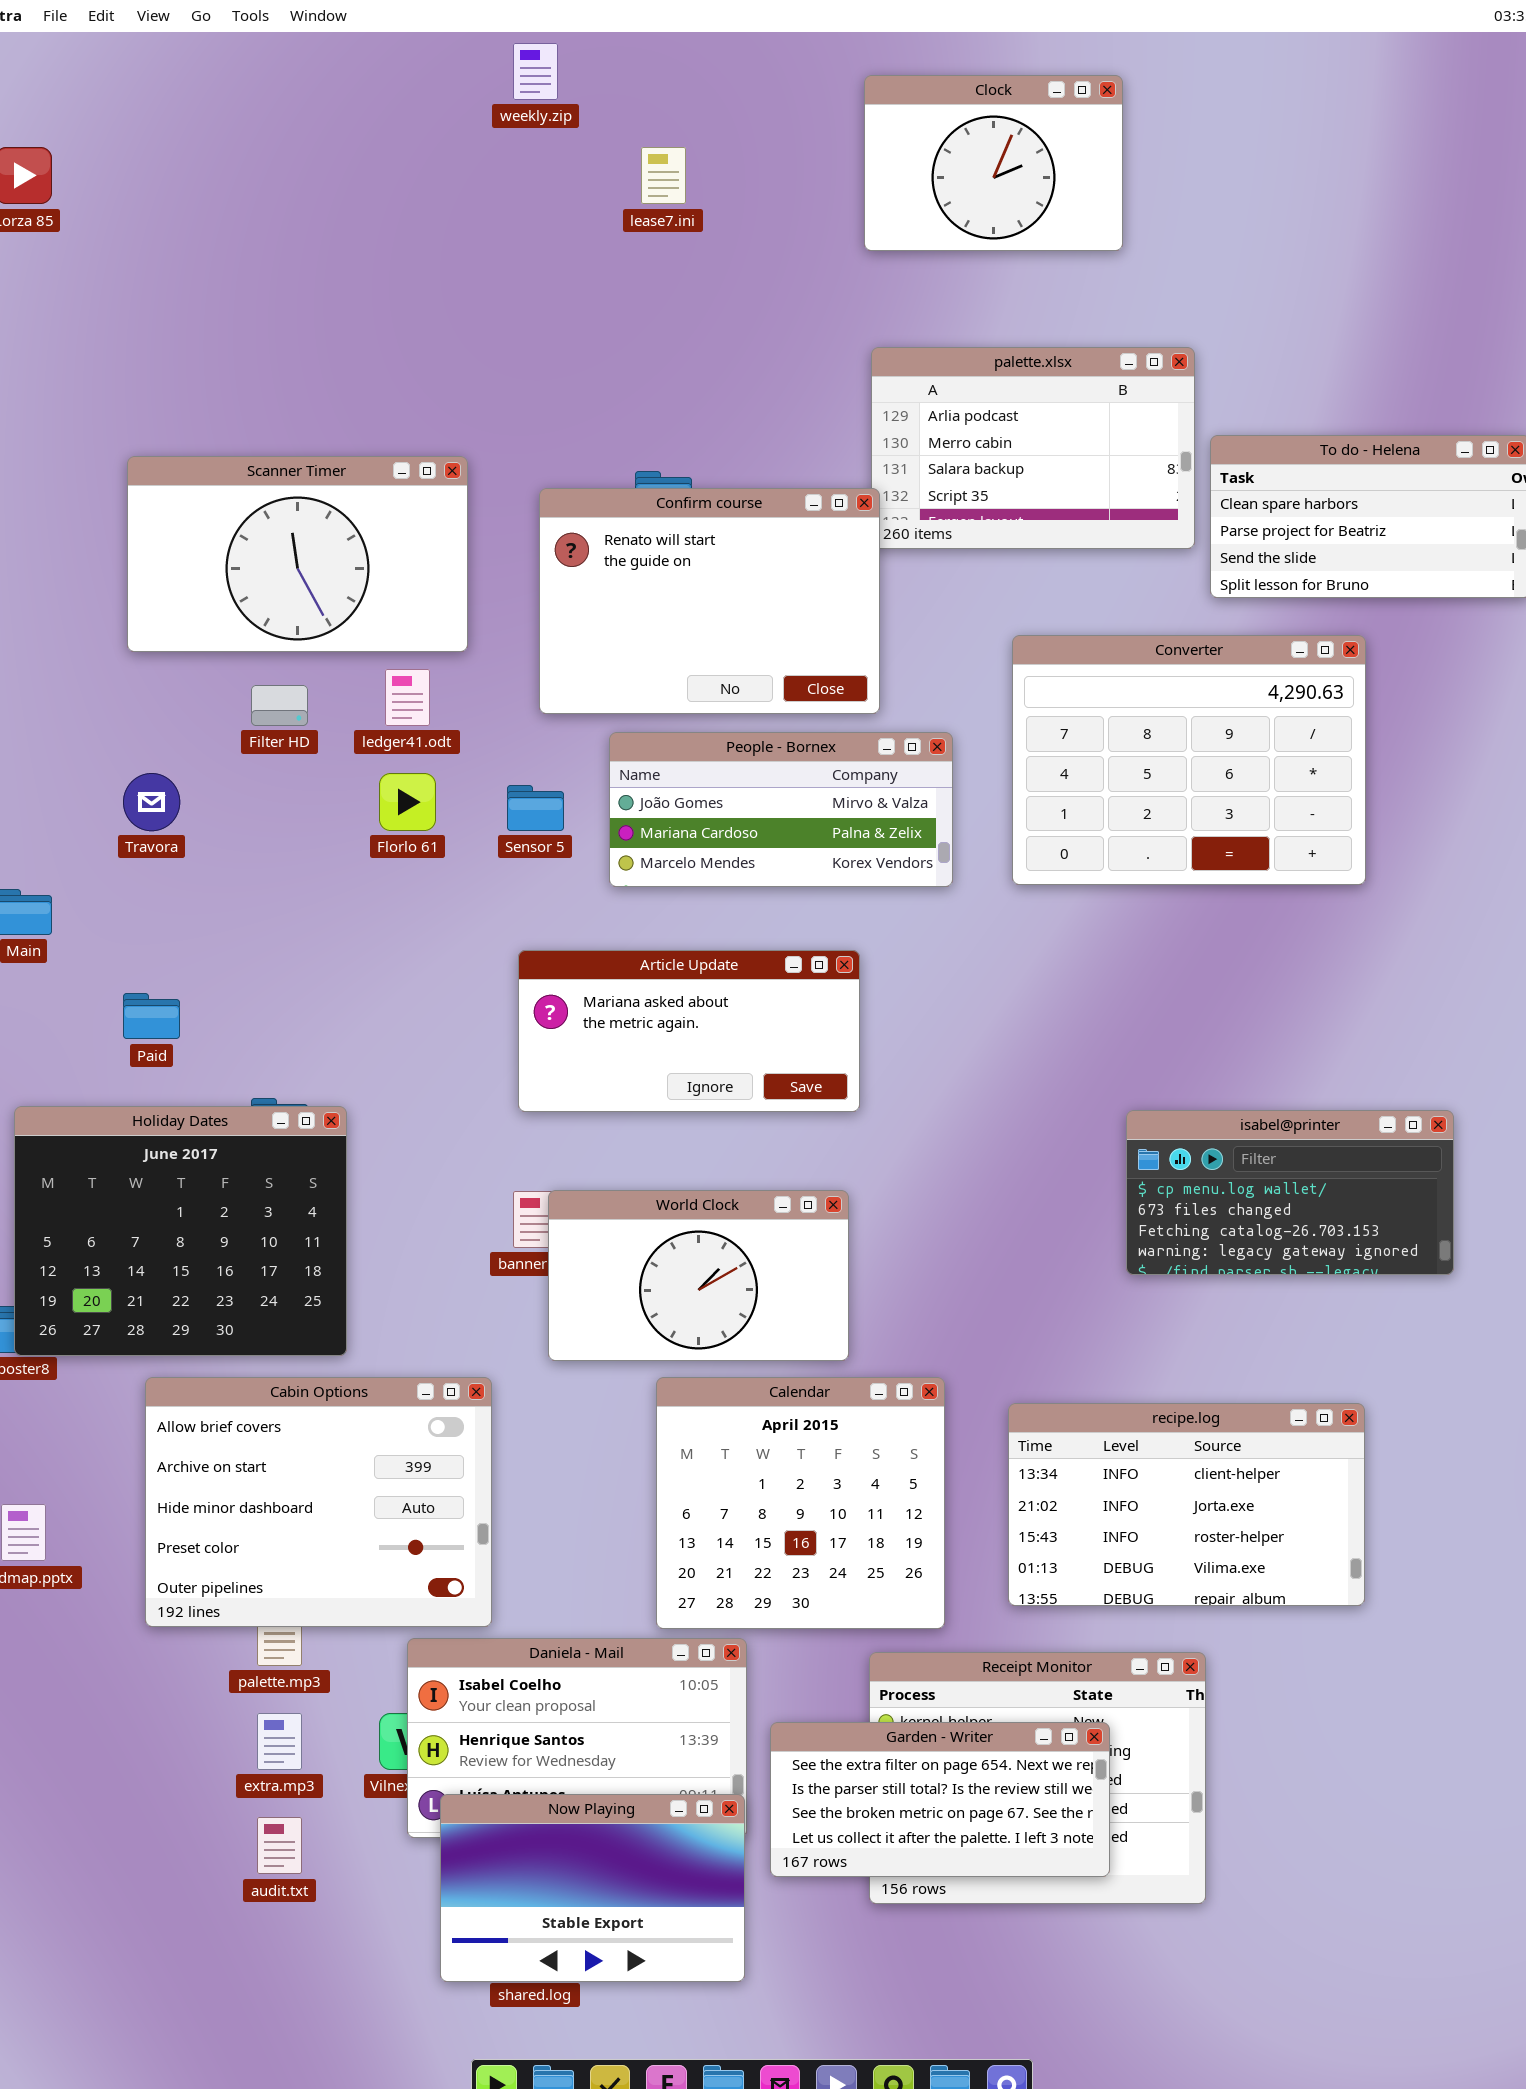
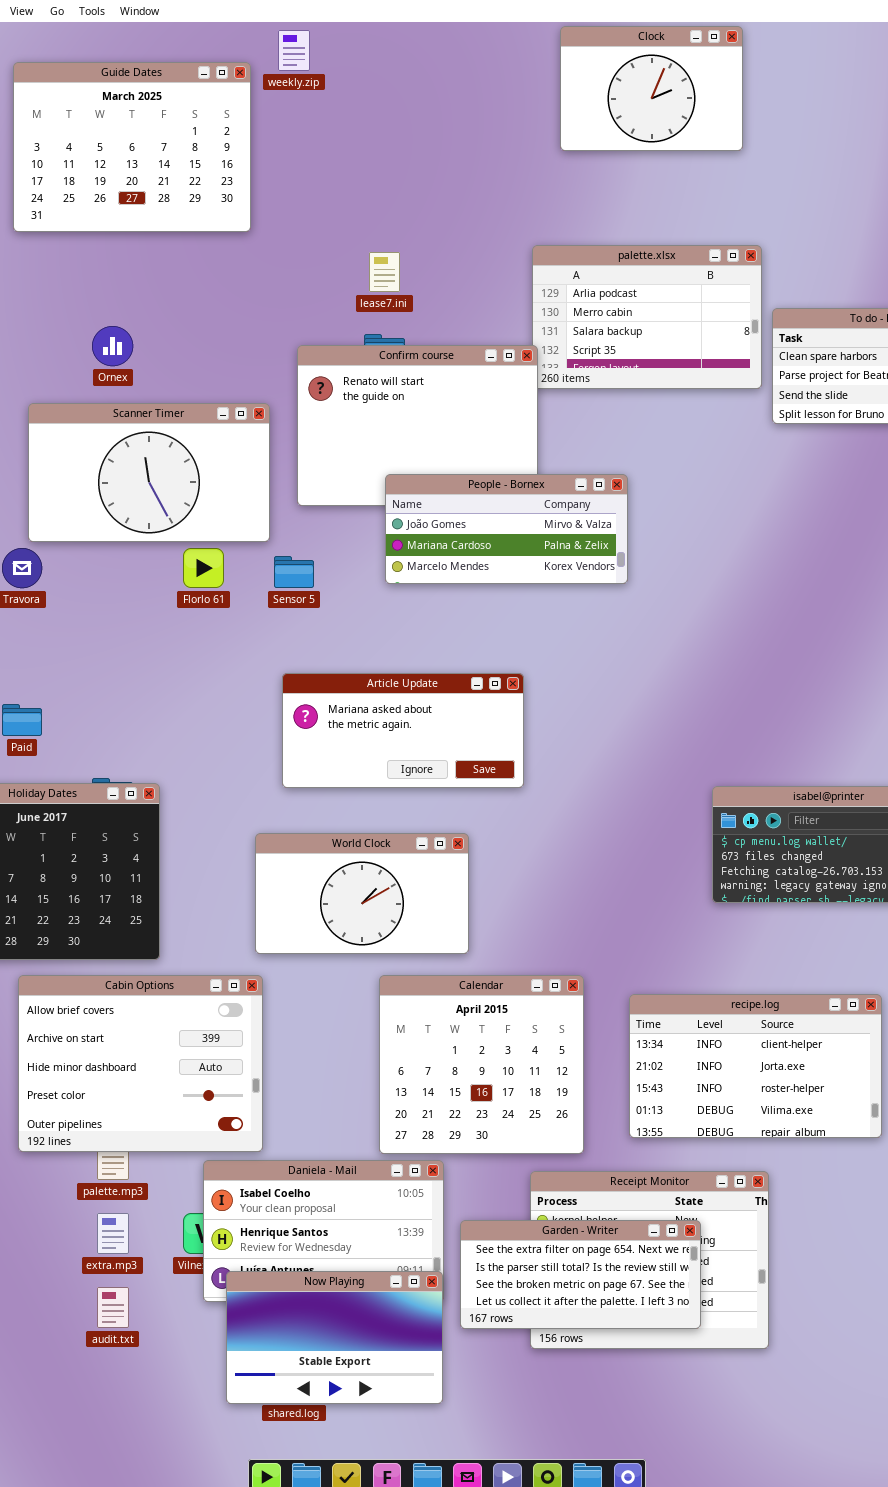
Clock: [864,75,1123,251] -> [560,26,743,151], moved
Guide Dates: none -> [13,62,251,232], opened
lease7.ini: [641,147,686,204] -> [369,252,400,292], moved
Scanner Timer: [127,456,468,652] -> [28,403,270,542], moved
Converter: [1012,635,1366,885] -> none, closed
People - Bornex: [609,732,953,887] -> [385,474,628,584], moved
World Clock: [548,1190,849,1361] -> [255,833,469,954], moved

